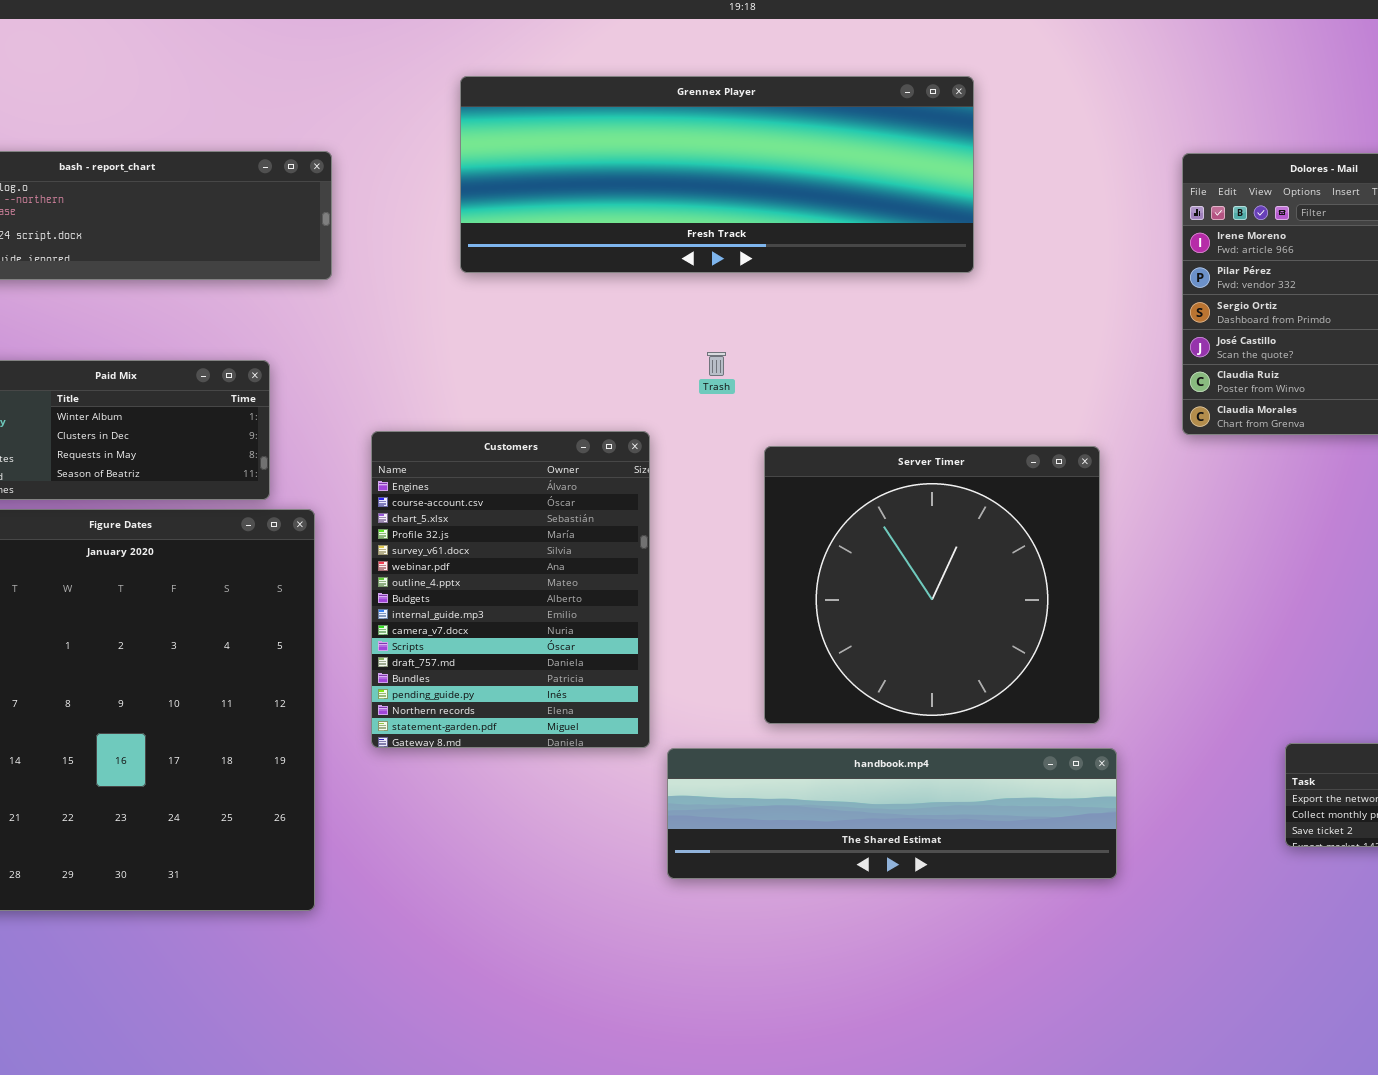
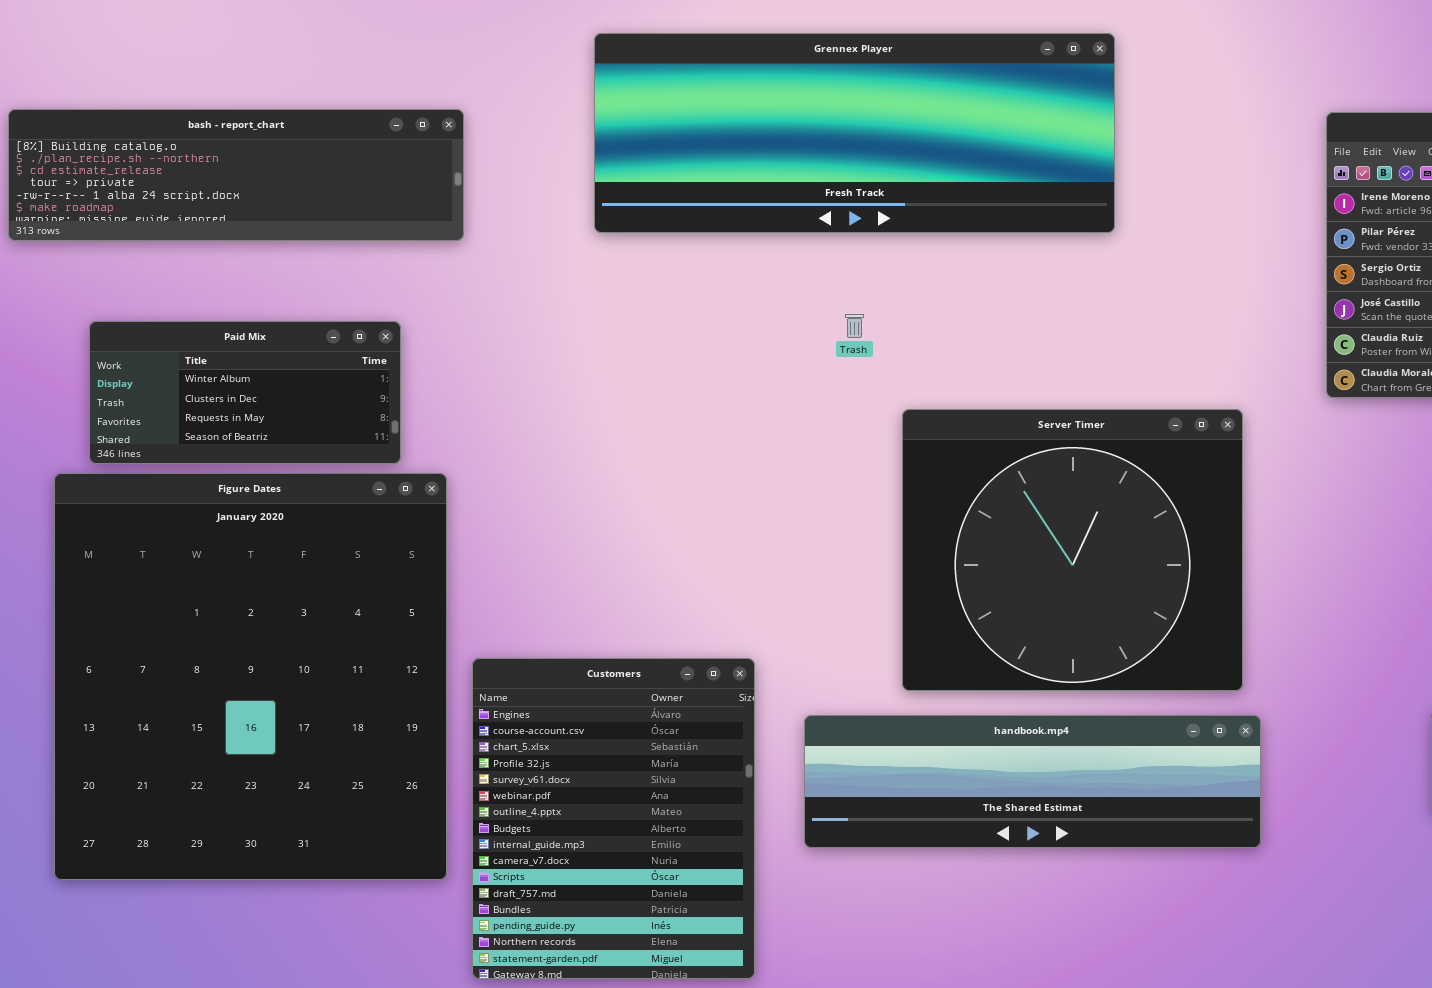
Customers: [371,431,650,748] -> [472,658,755,979], moved

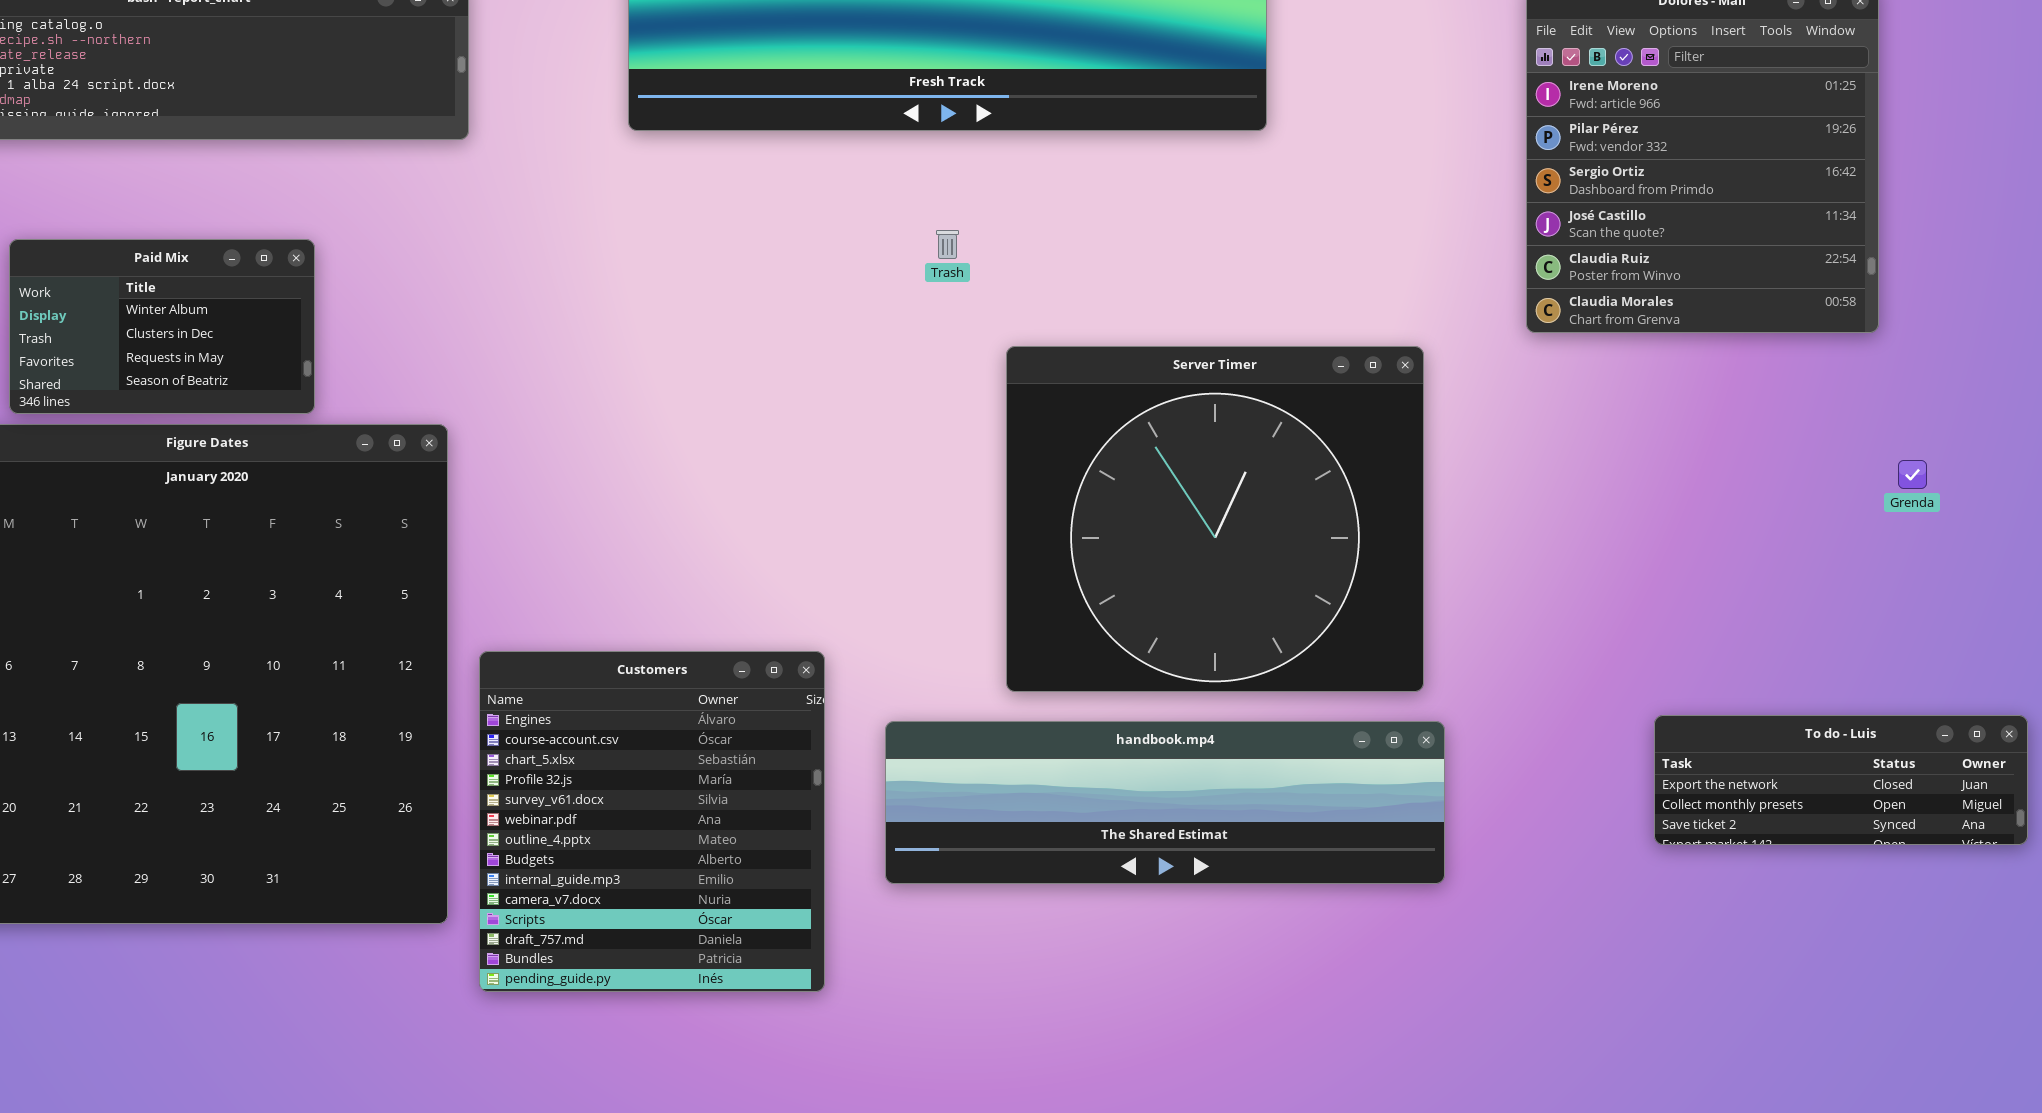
Paid Mix: [89,321,401,464] -> [9,239,315,414], resized
Customers: [472,658,755,979] -> [479,651,825,992], resized

